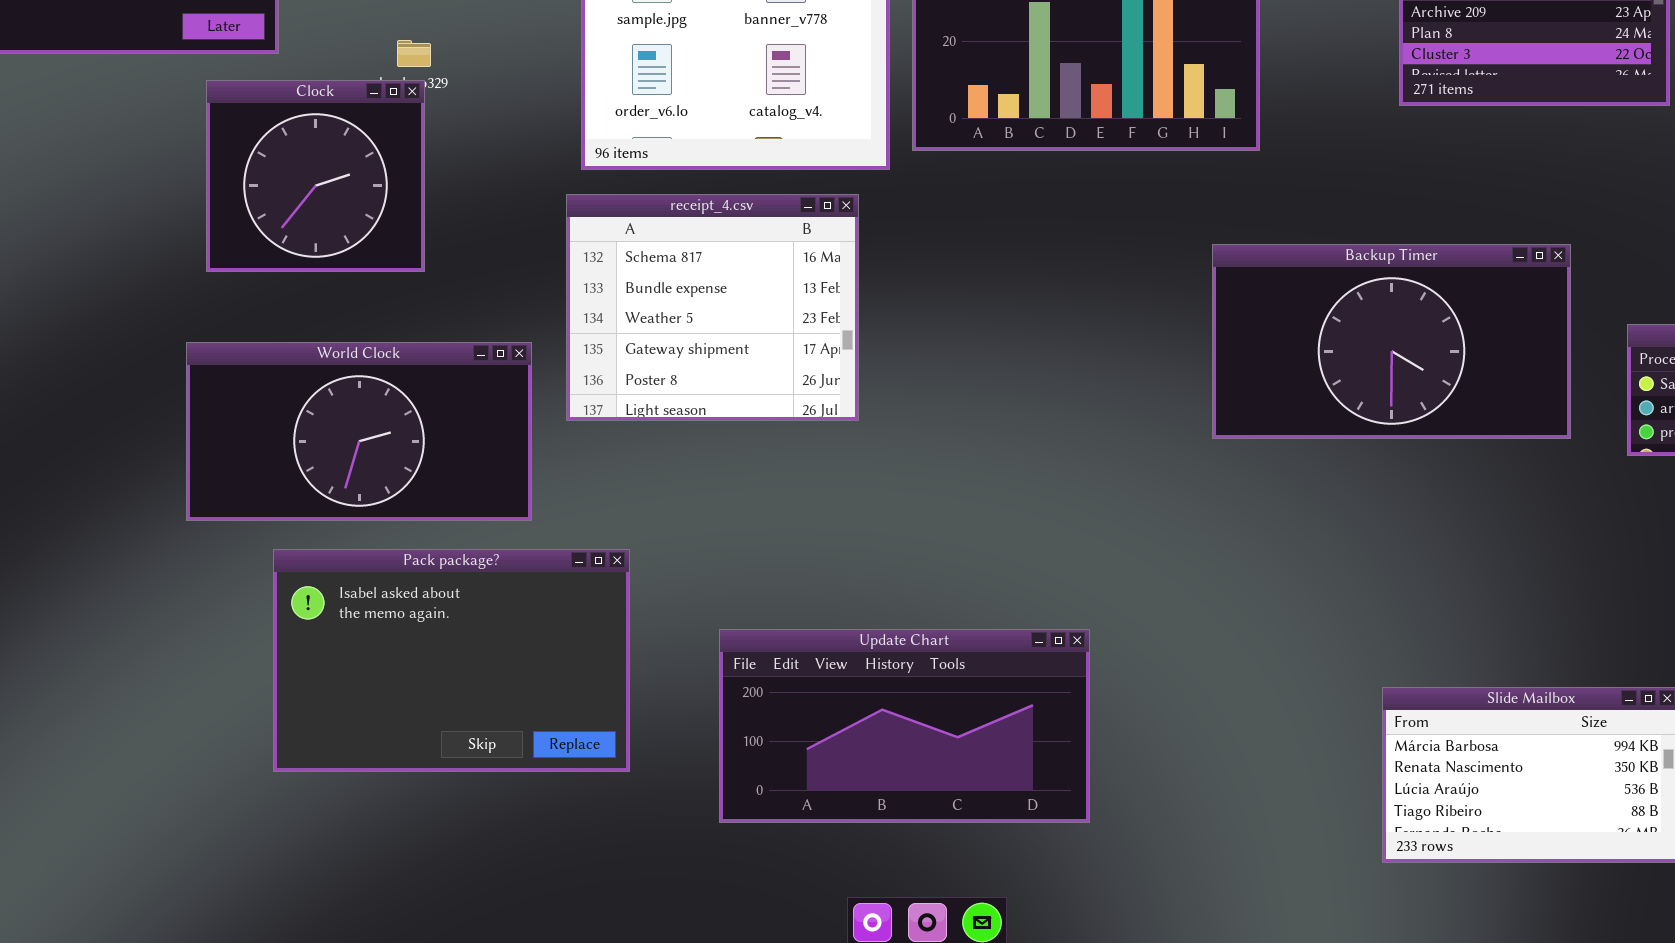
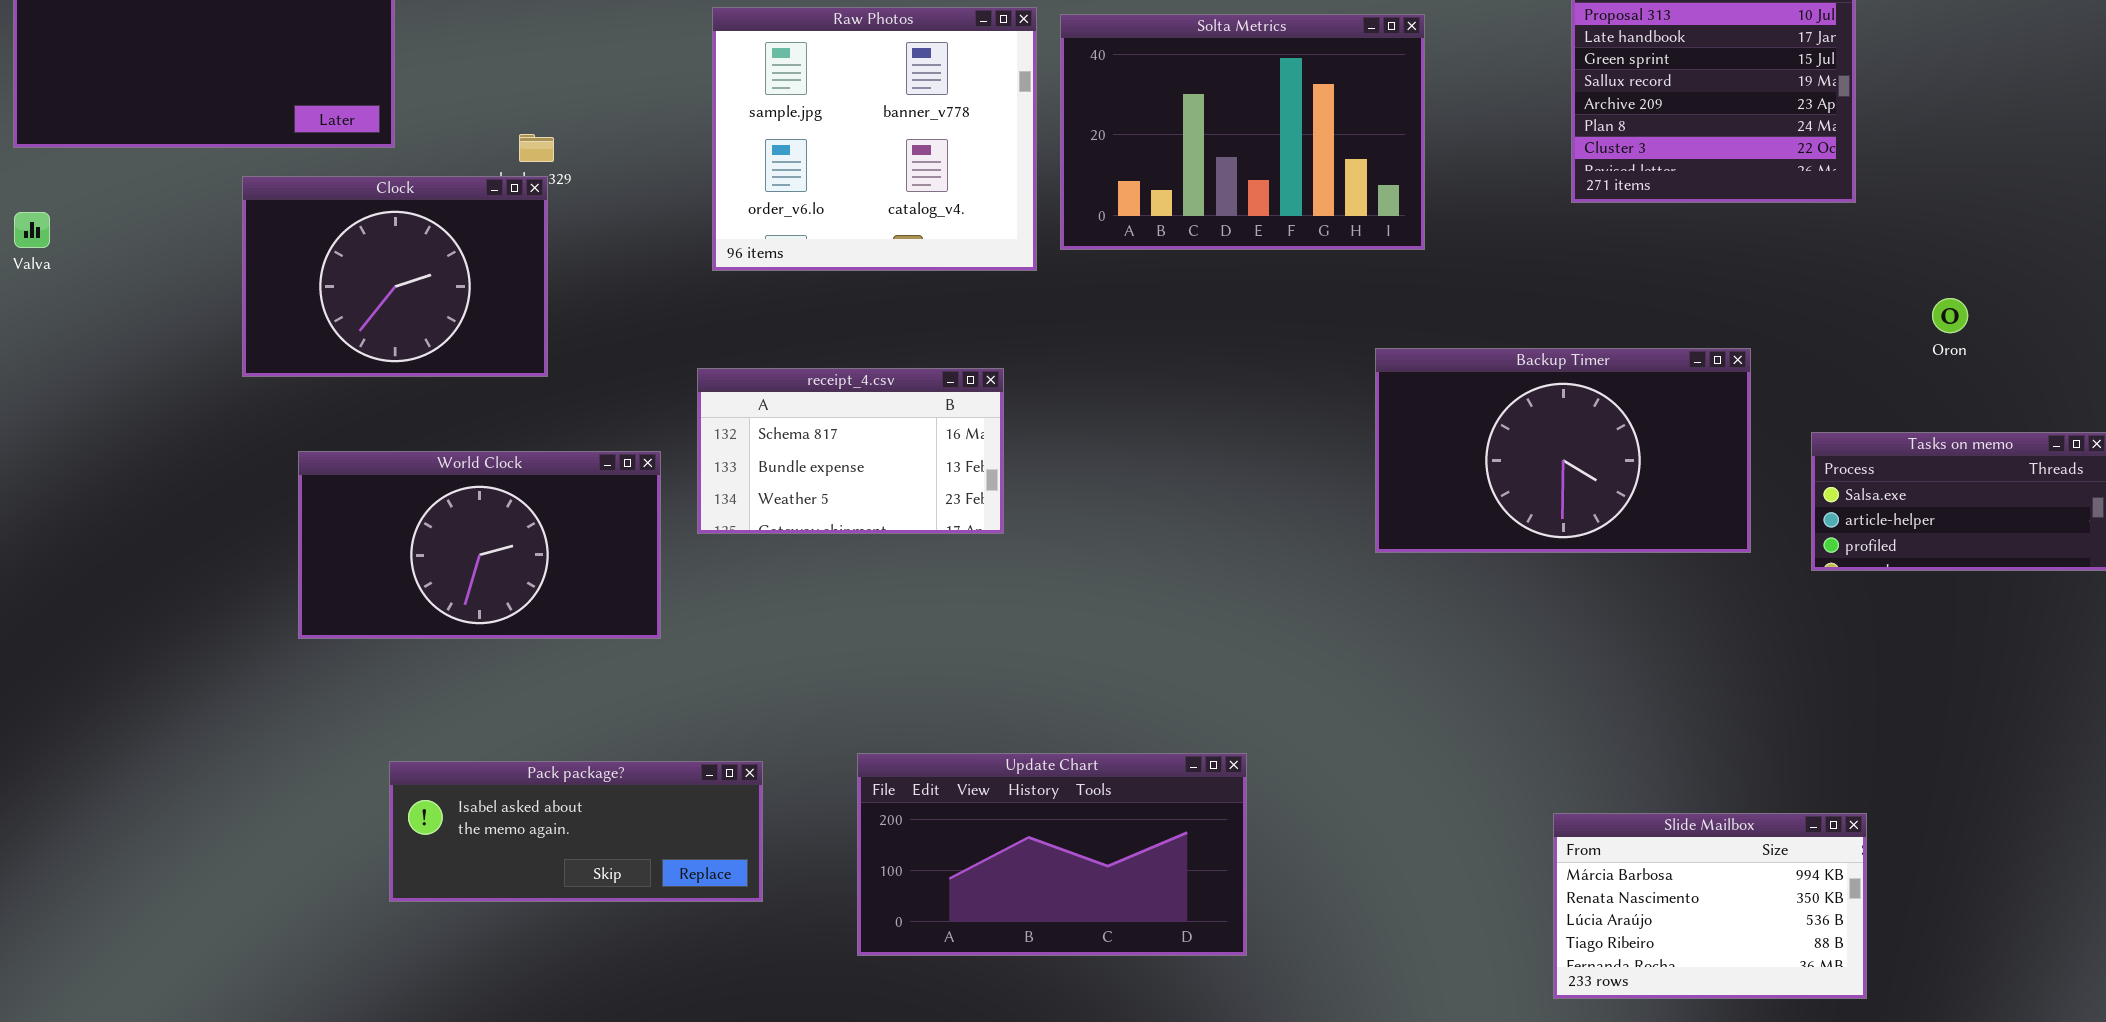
Clock: [206,80,425,272] -> [242,176,548,377], resized
receipt_4.csv: [566,194,859,421] -> [697,368,1004,534], resized
Pack package?: [273,549,630,772] -> [389,761,763,902], resized

